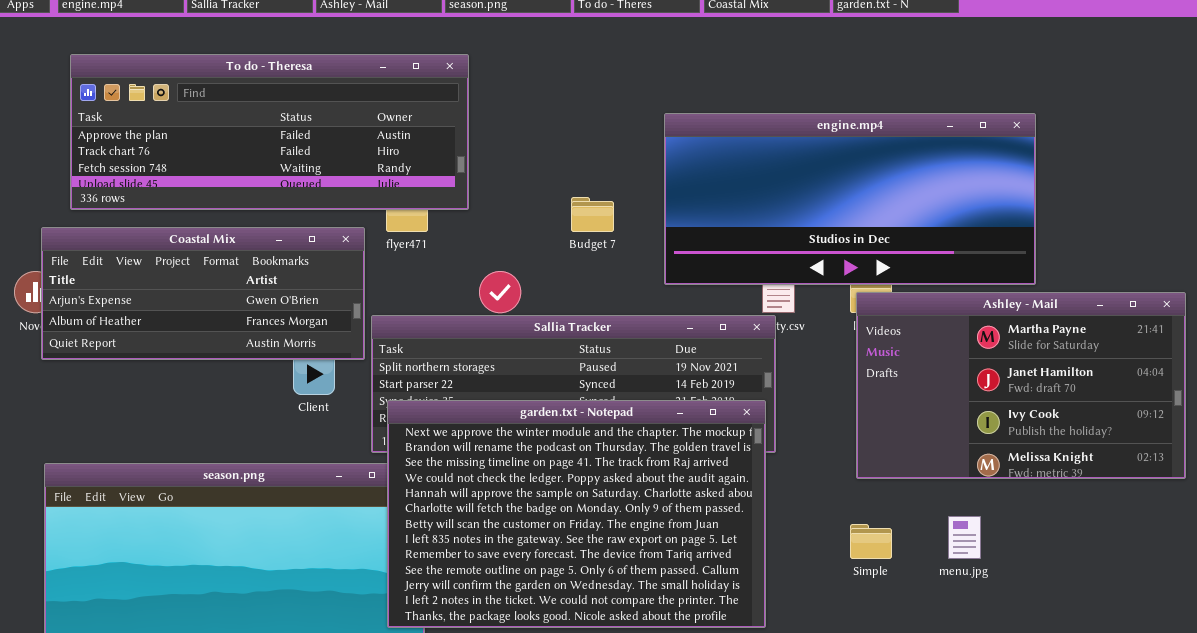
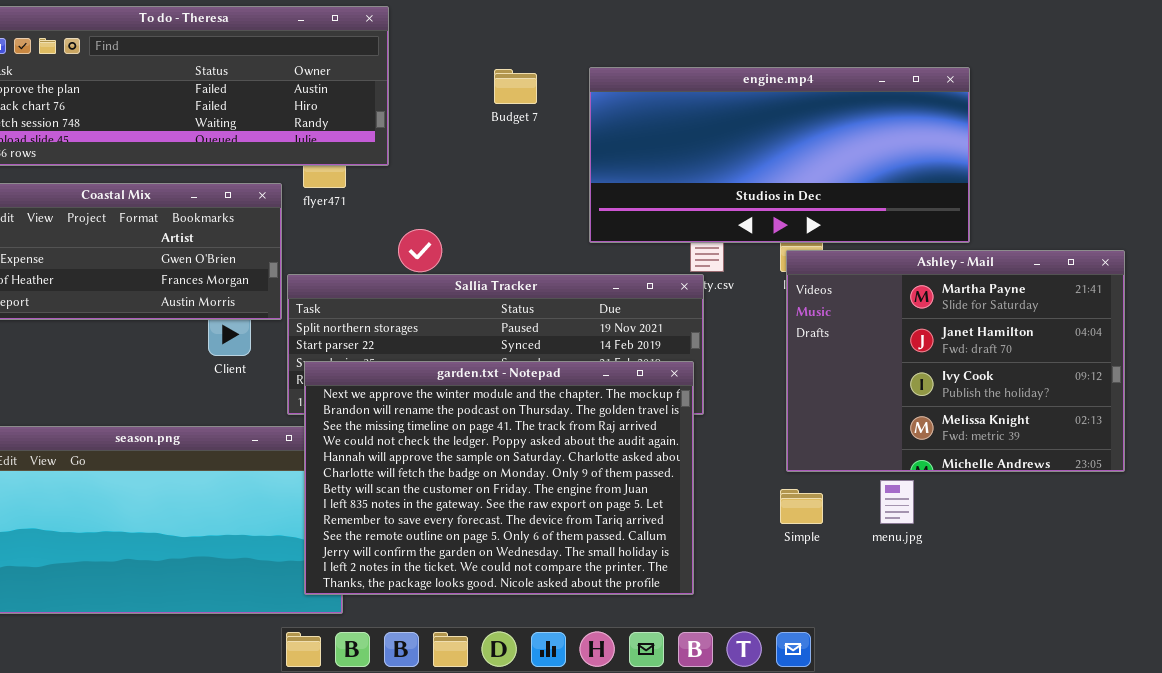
Budget 7: [571,197,614,232] -> [494,69,537,104], moved
Ashley - Mail: [856,292,1186,479] -> [786,250,1125,472], resized

